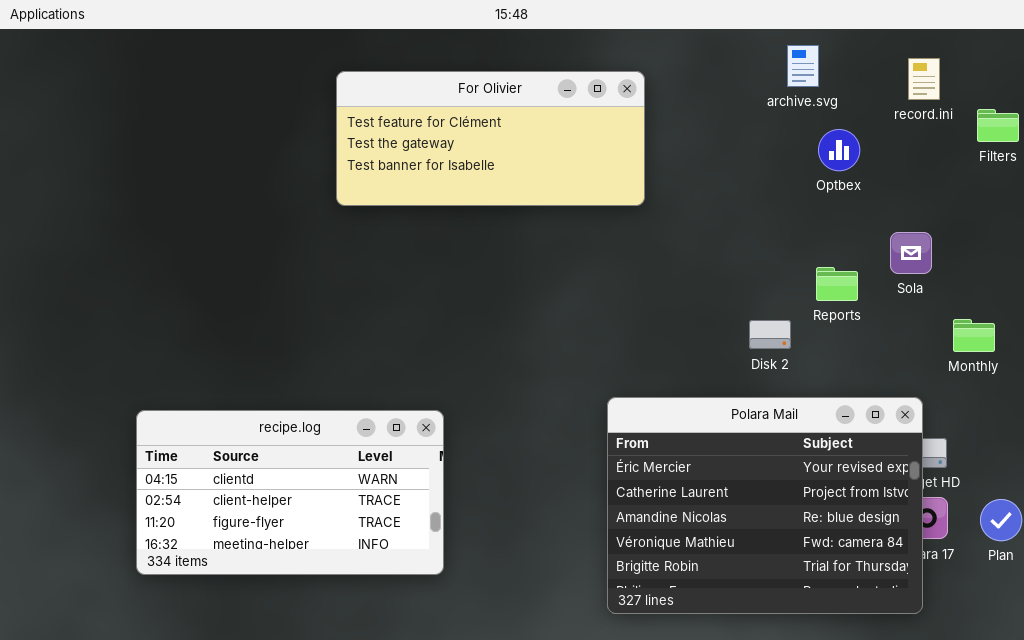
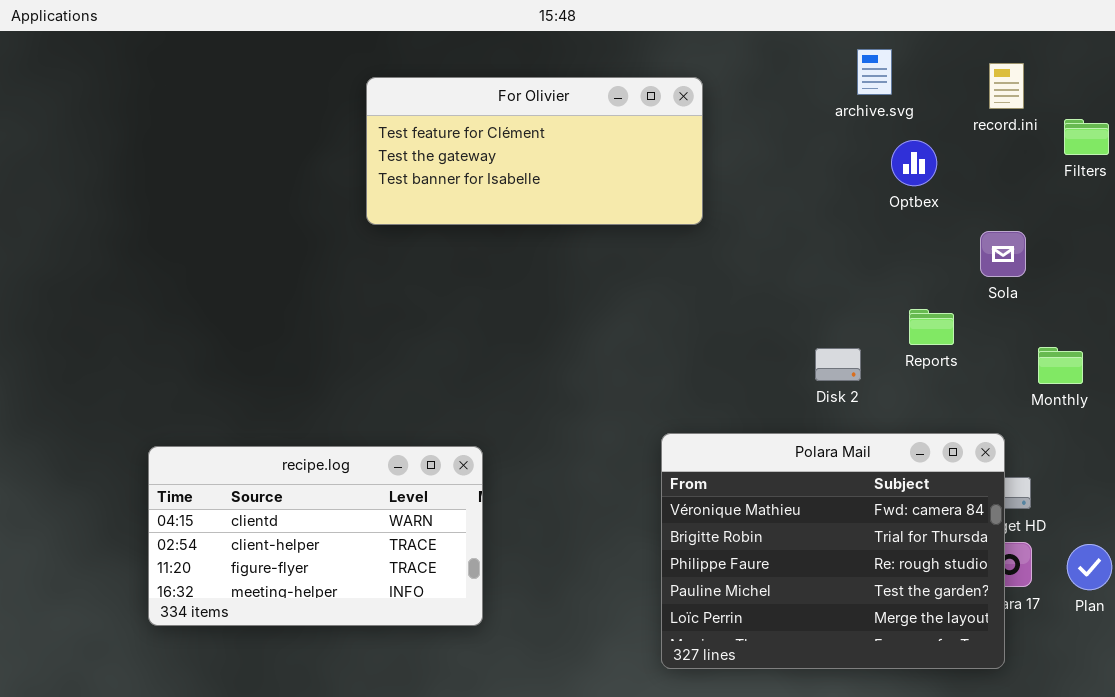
Sola: [890,232,932,274] -> [980,231,1026,277], moved
Reports: [816,267,858,301] -> [909,309,954,345], moved
Polara Mail: [607,397,923,614] -> [661,433,1005,669], scrolled down 3 rows

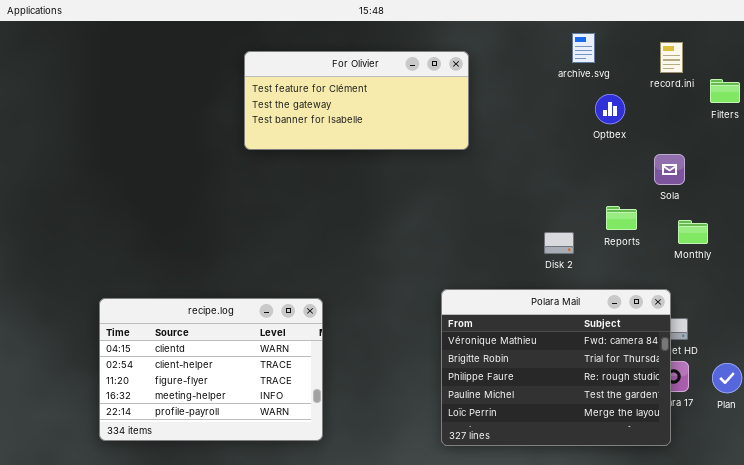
Monthly: [1038,347,1083,384] -> [678,220,708,244], moved
recipe.log: [148,446,483,626] -> [99,298,323,441], resized

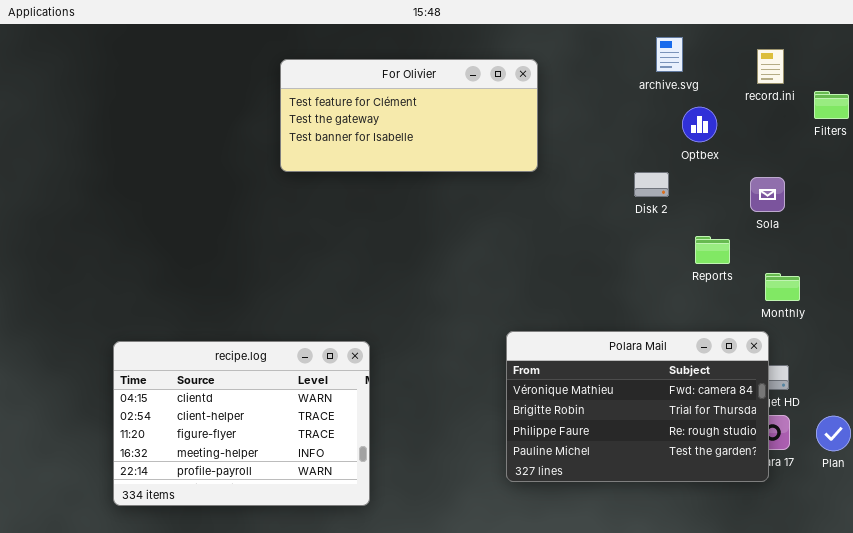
Monthly: [678,220,708,244] -> [765,273,800,301], moved
Disk 2: [544,232,574,254] -> [634,172,669,197], moved
Polara Mail: [441,289,671,446] -> [506,331,769,482], resized

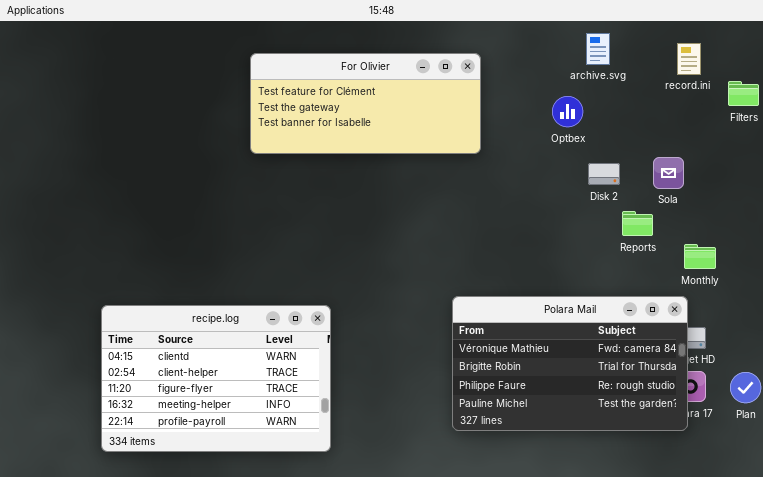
Optbex: [682,107,717,142] -> [552,96,583,127], moved
Disk 2: [634,172,669,197] -> [588,163,620,185], moved
Sola: [750,177,785,212] -> [653,157,684,189], moved

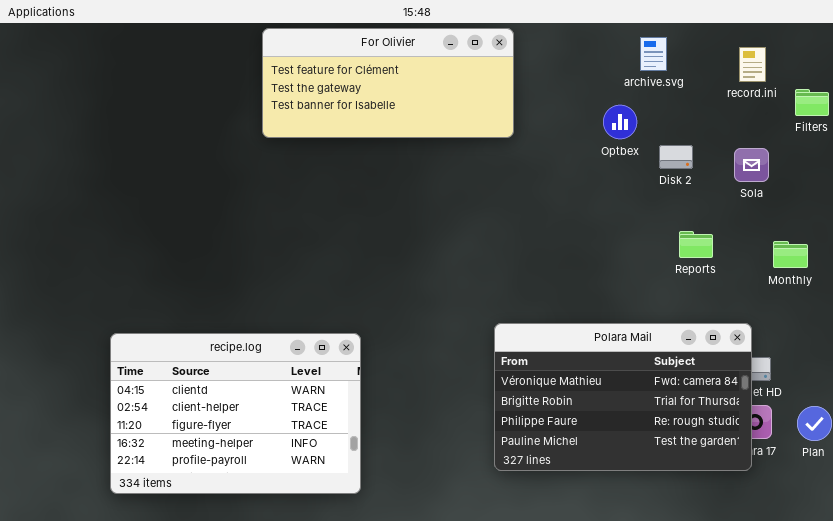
For Olivier: [250,53,481,154] -> [262,28,514,138], moved
Sola: [653,157,684,189] -> [734,148,769,182], moved
Disk 2: [588,163,620,185] -> [659,145,693,169], moved
Monthly: [684,244,716,269] -> [773,241,808,268], moved

